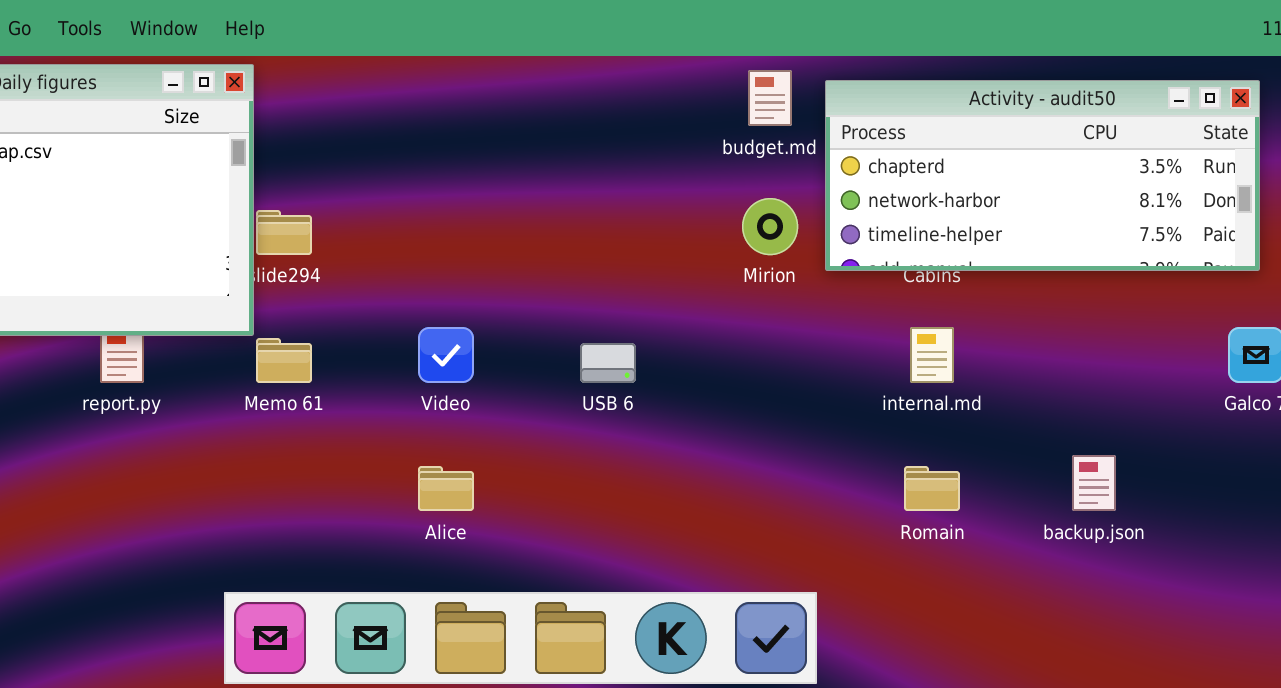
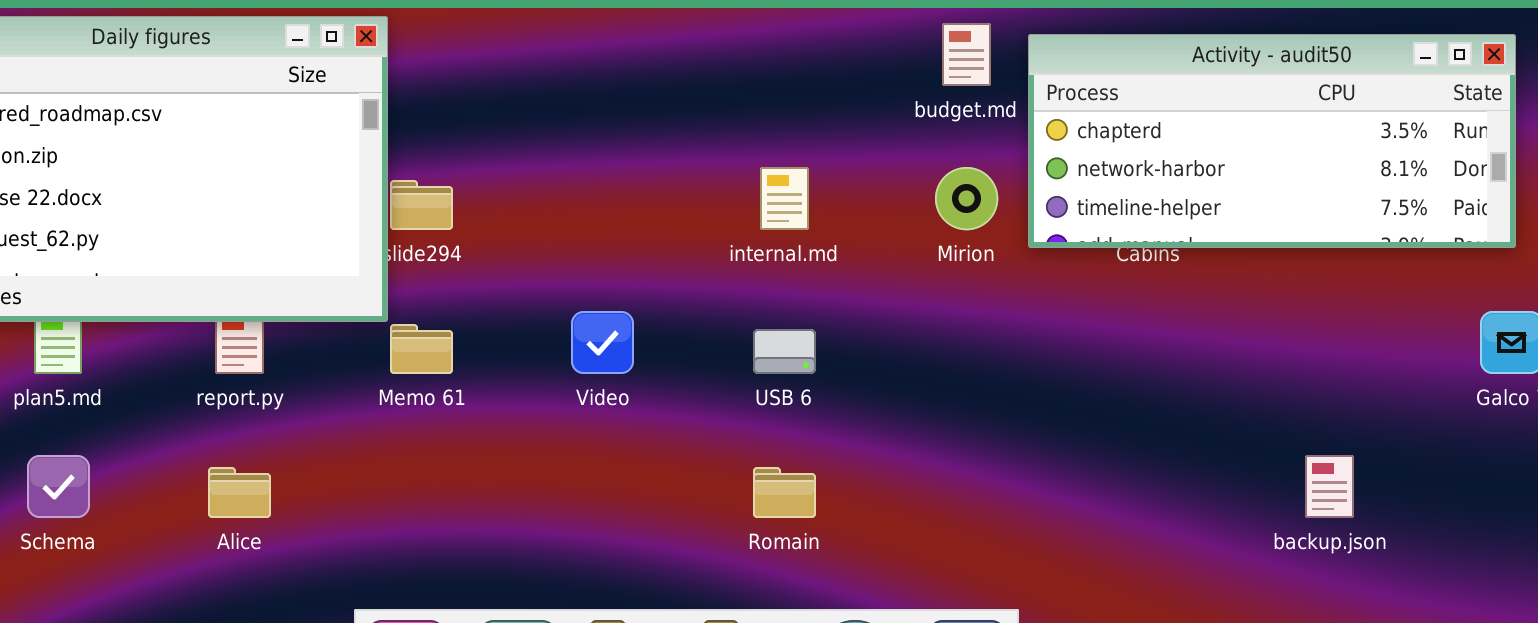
internal.md: [910,327,954,383] -> [760,167,809,230], moved
Alice: [418,466,474,511] -> [208,467,271,518], moved
Romain: [904,466,960,511] -> [753,467,816,518], moved

